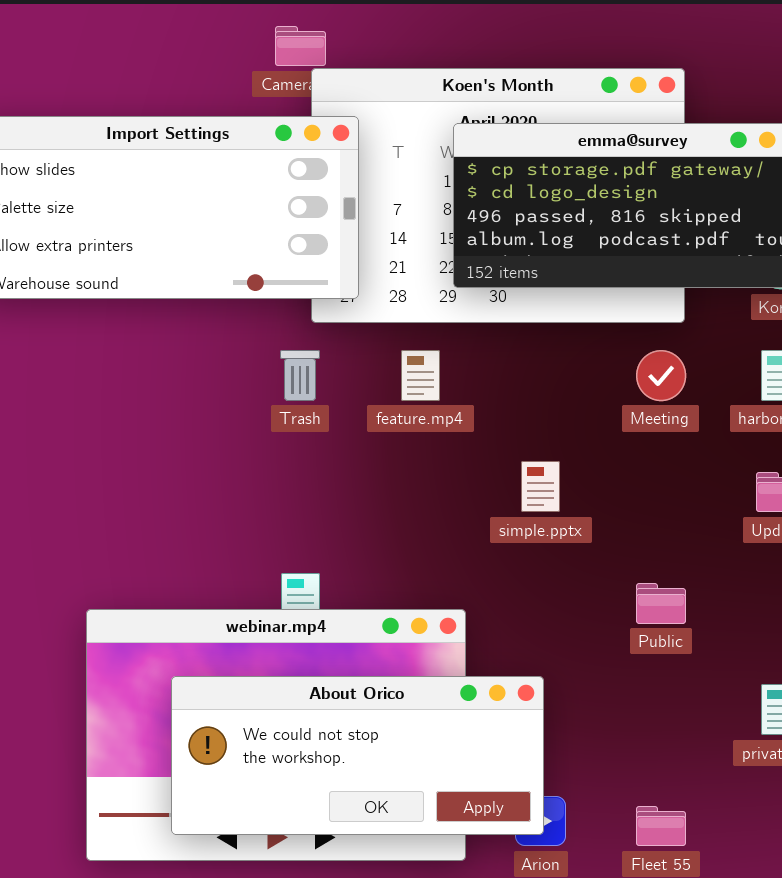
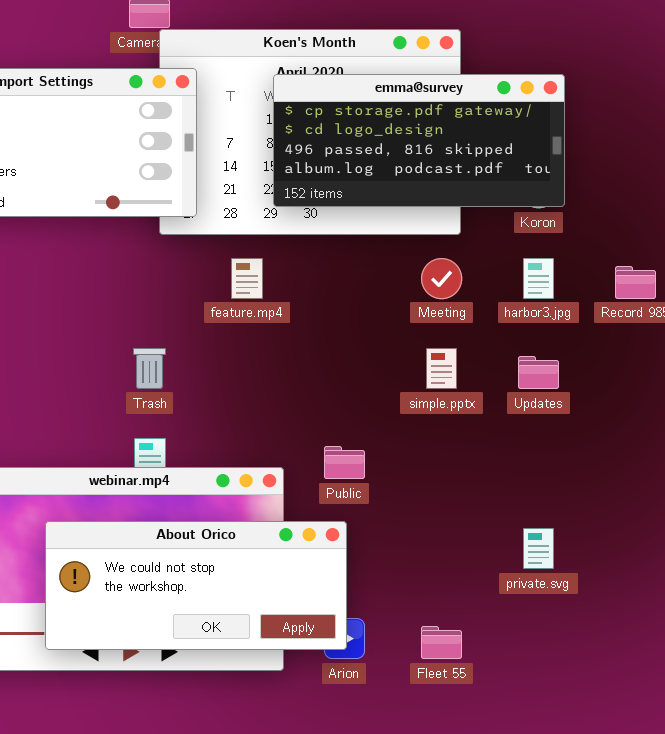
Trash: [280,350,320,401] -> [133,348,166,389], moved
simple.pptx: [521,461,560,512] -> [426,348,457,389], moved
Public: [636,583,686,624] -> [324,446,365,479], moved

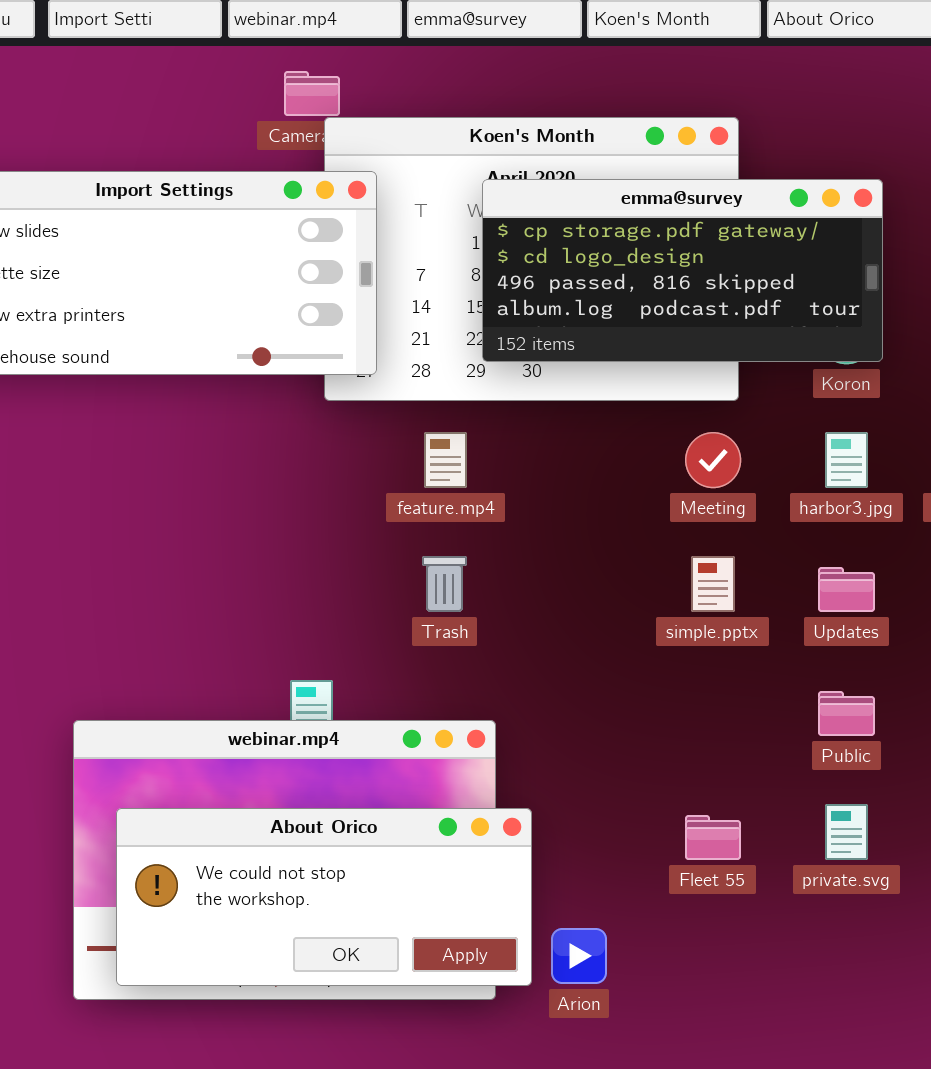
Trash: [133,348,166,389] -> [422,556,467,612], moved
Public: [324,446,365,479] -> [818,691,875,736], moved
About Orico: [45,521,347,650] -> [116,808,532,986], moved
Fleet 55: [421,626,462,659] -> [685,815,741,860], moved

